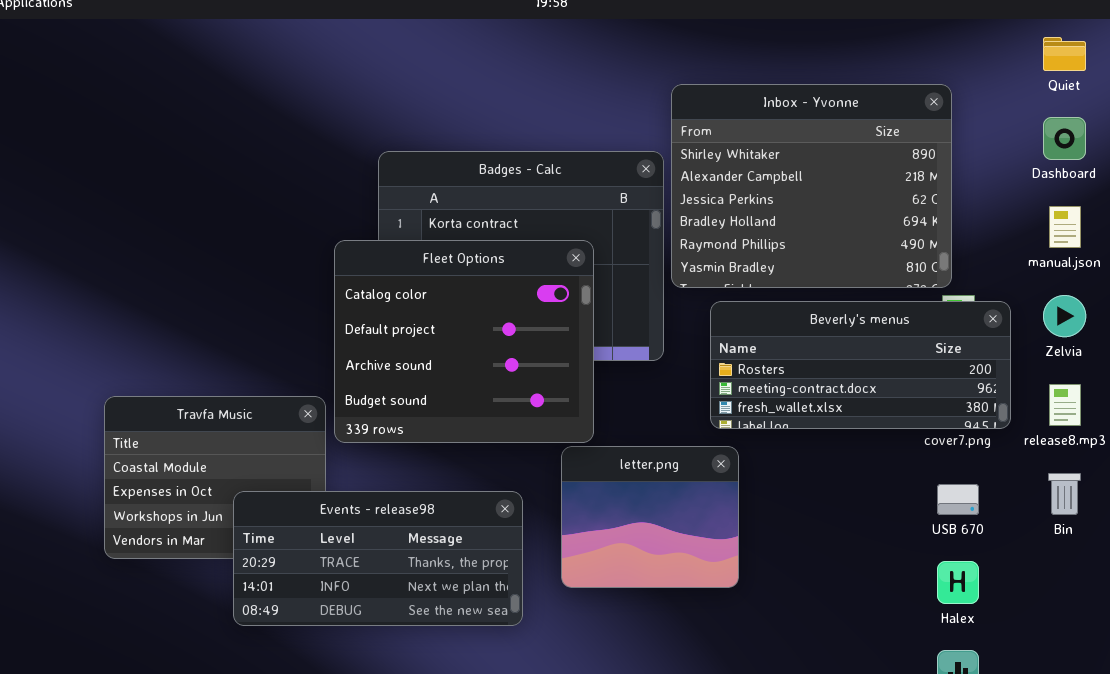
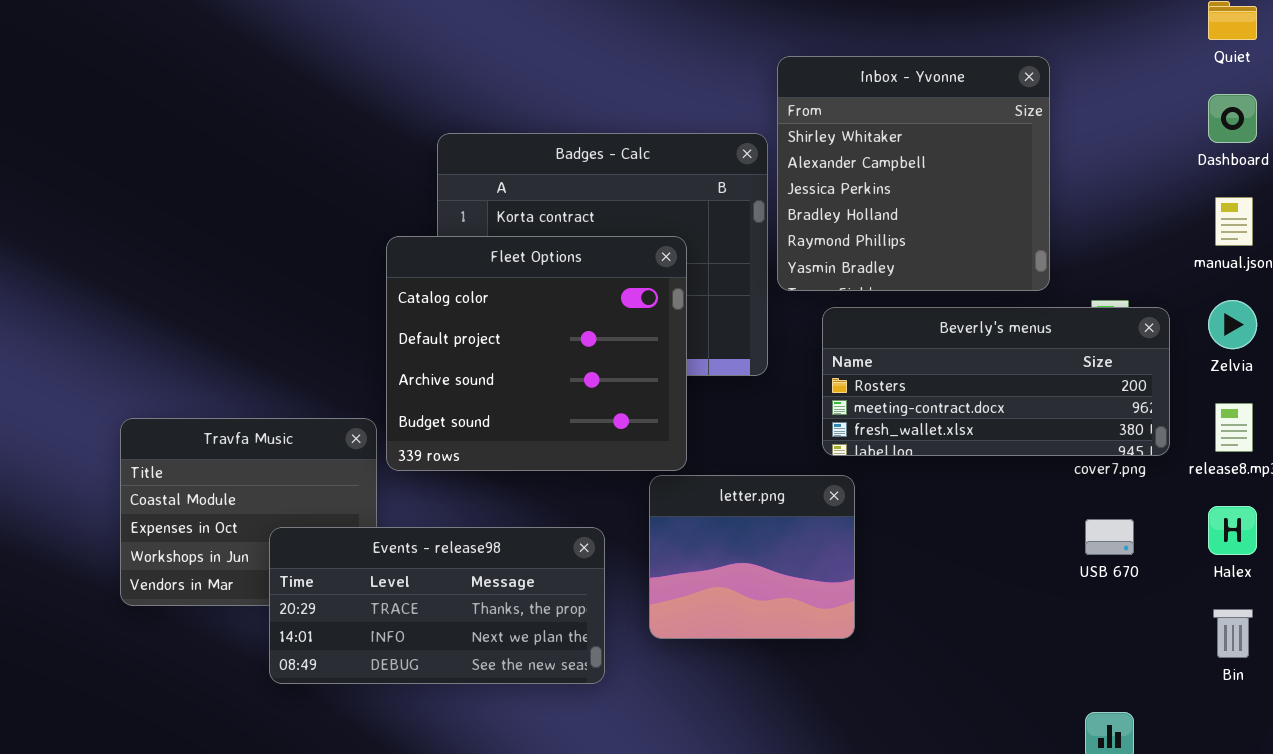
Inbox - Yvonne: [671,84,952,288] -> [777,56,1050,291], resized
Bin: [1048,473,1081,515] -> [1213,609,1253,658], moved
Halex: [937,561,979,604] -> [1208,506,1257,555], moved

